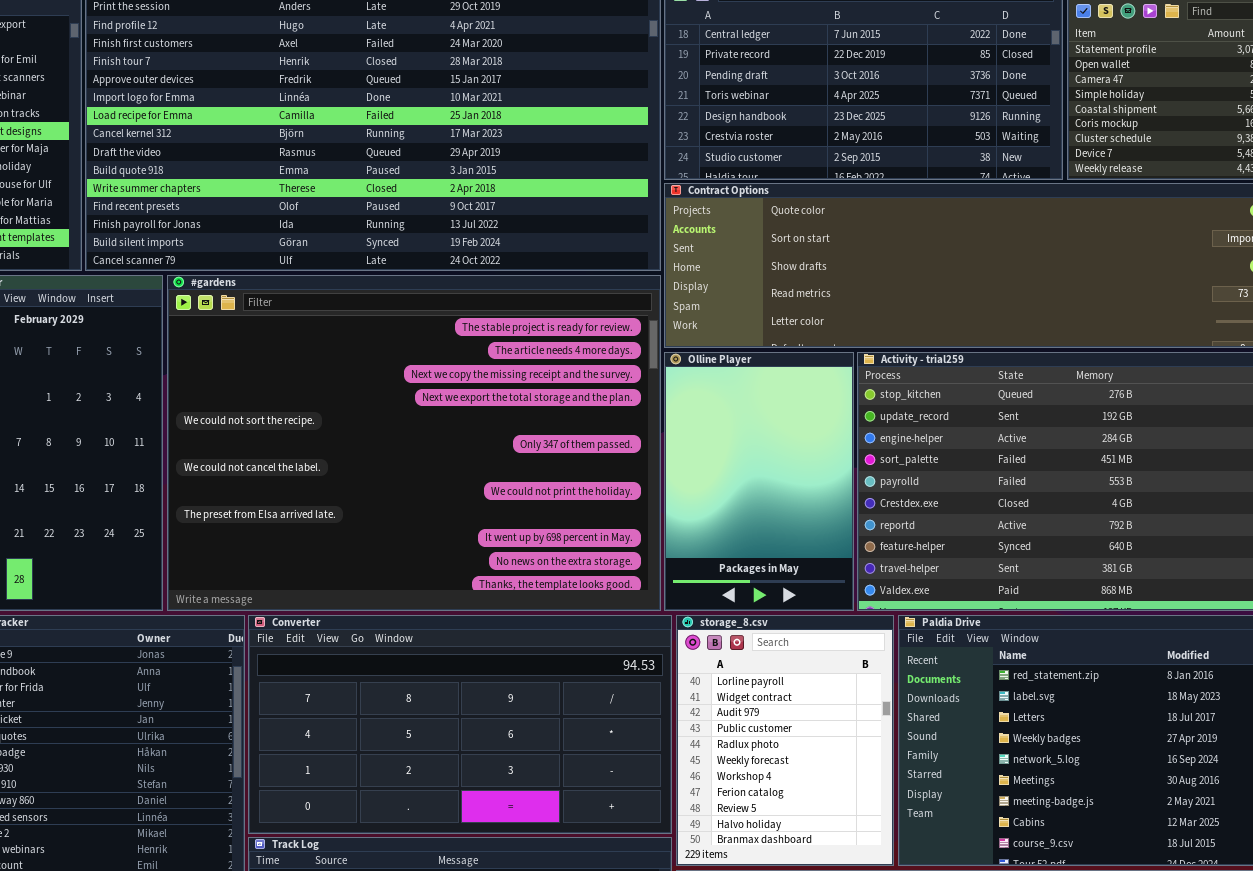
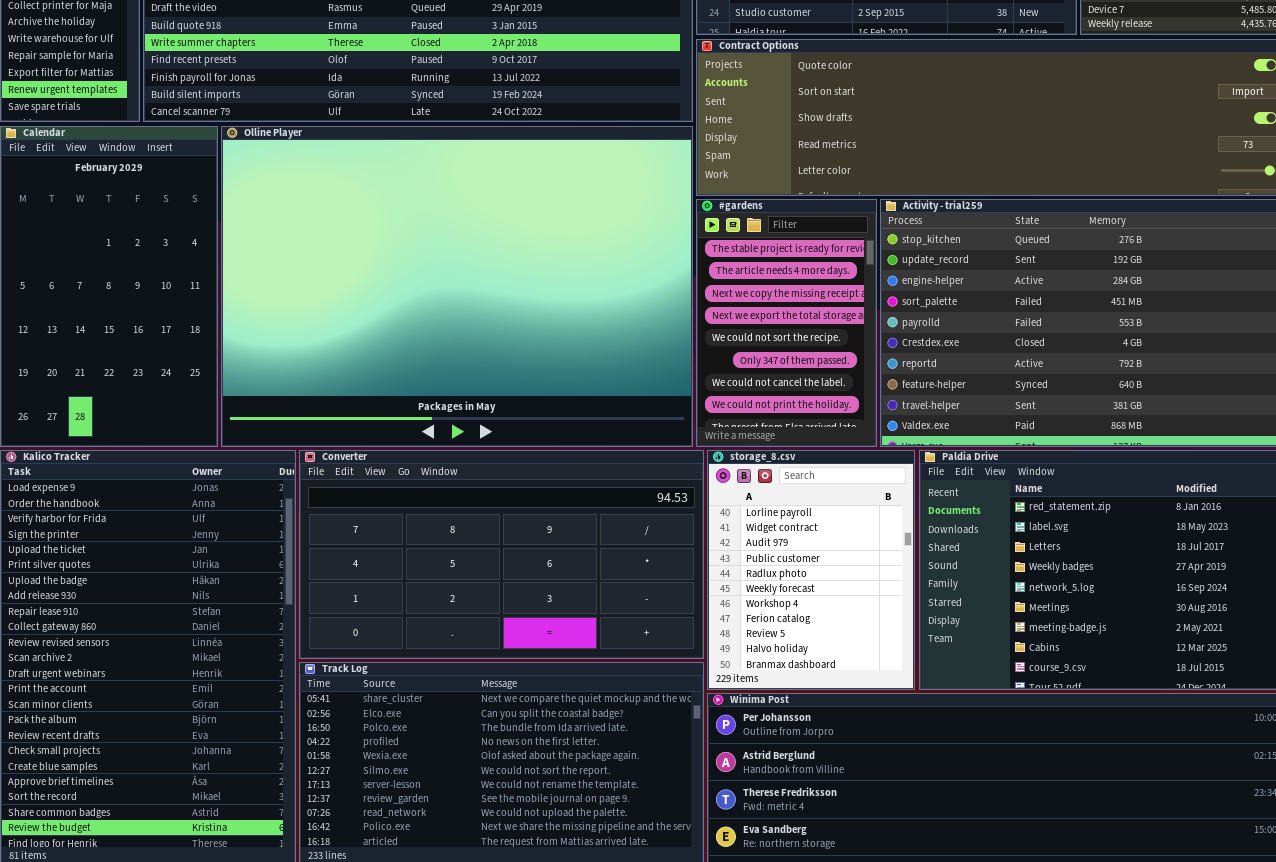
#gardens: [167,275,661,611] -> [696,199,877,447], moved, resized
Olline Player: [664,352,854,611] -> [221,126,693,447], moved, resized

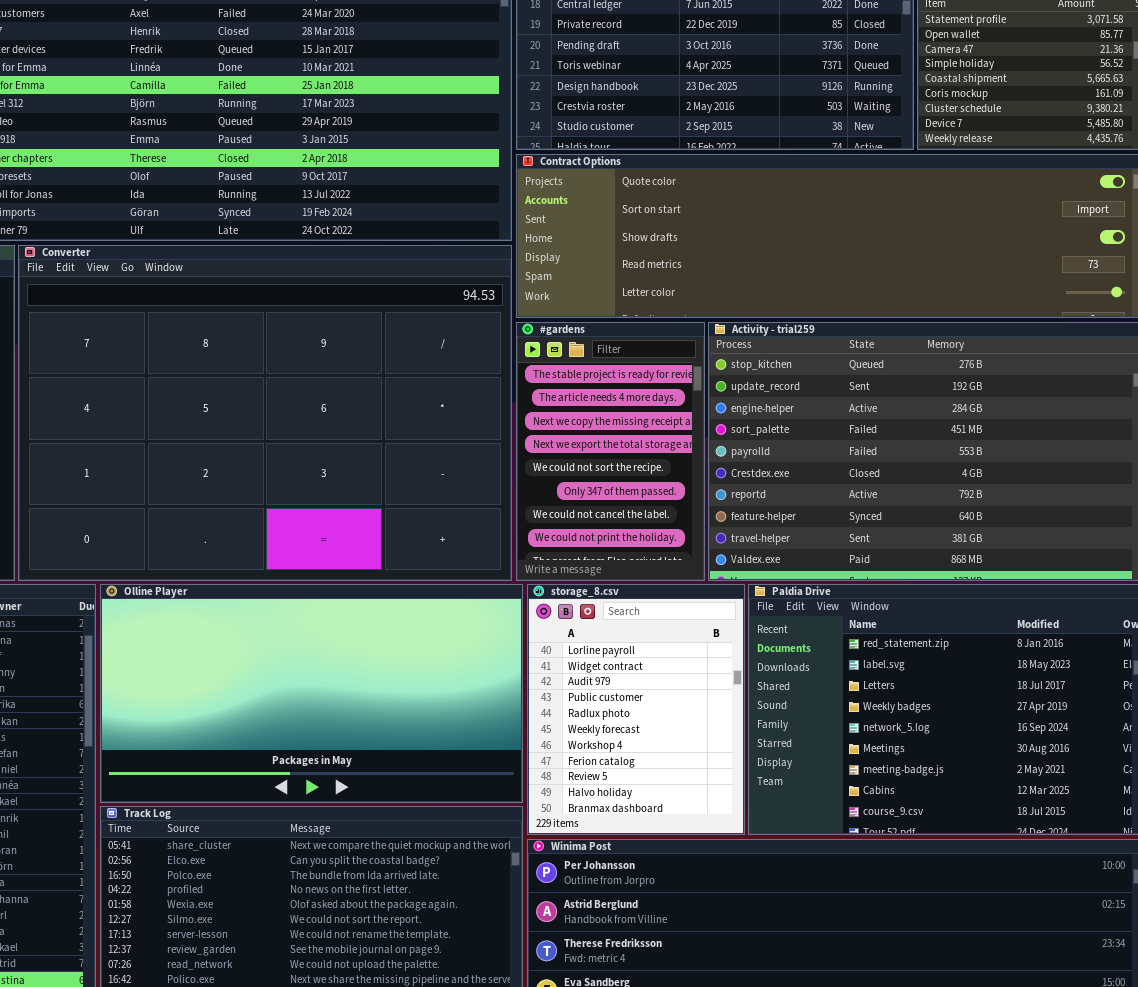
Olline Player: [221,126,693,447] -> [100,584,523,803], moved, resized
Converter: [299,450,704,659] -> [18,245,512,581], moved, resized

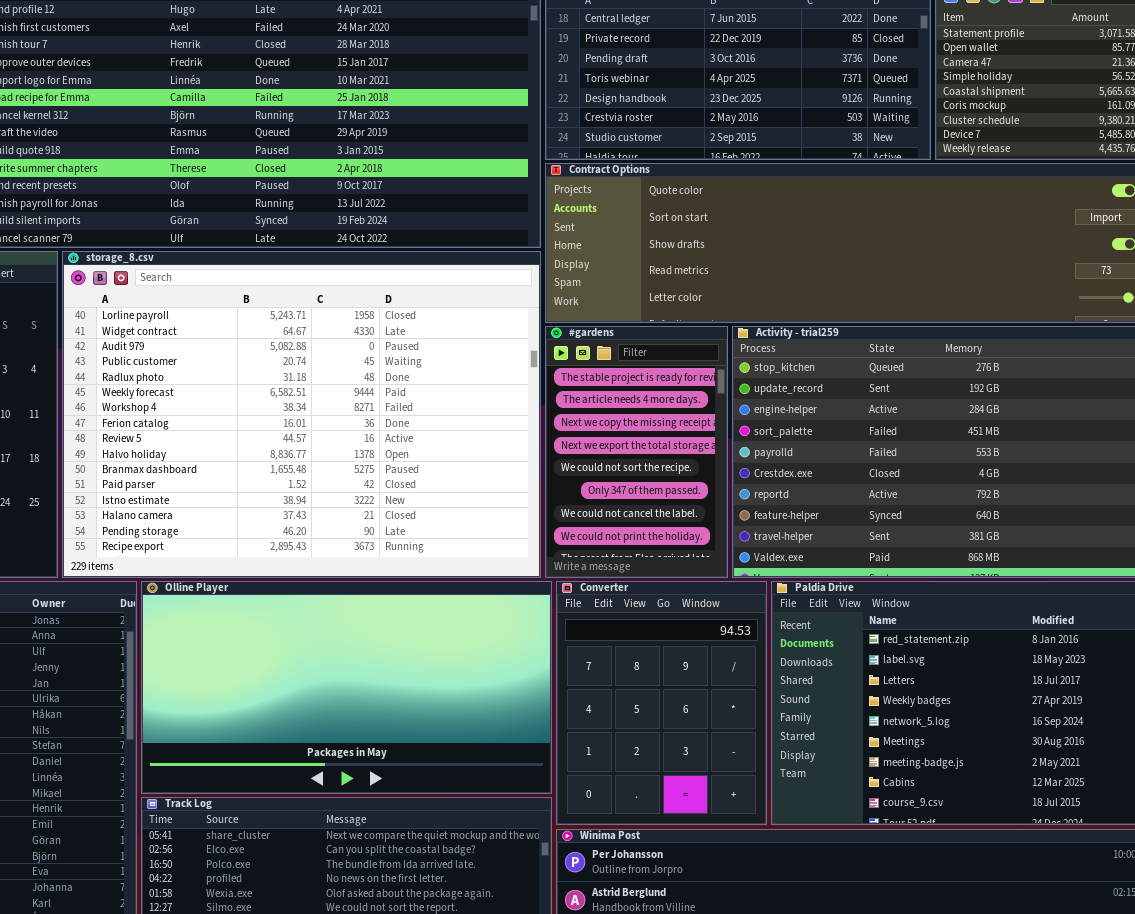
Converter: [18,245,512,581] -> [556,581,767,825], moved, resized
storage_8.csv: [527,584,745,835] -> [62,251,541,578], moved, resized

